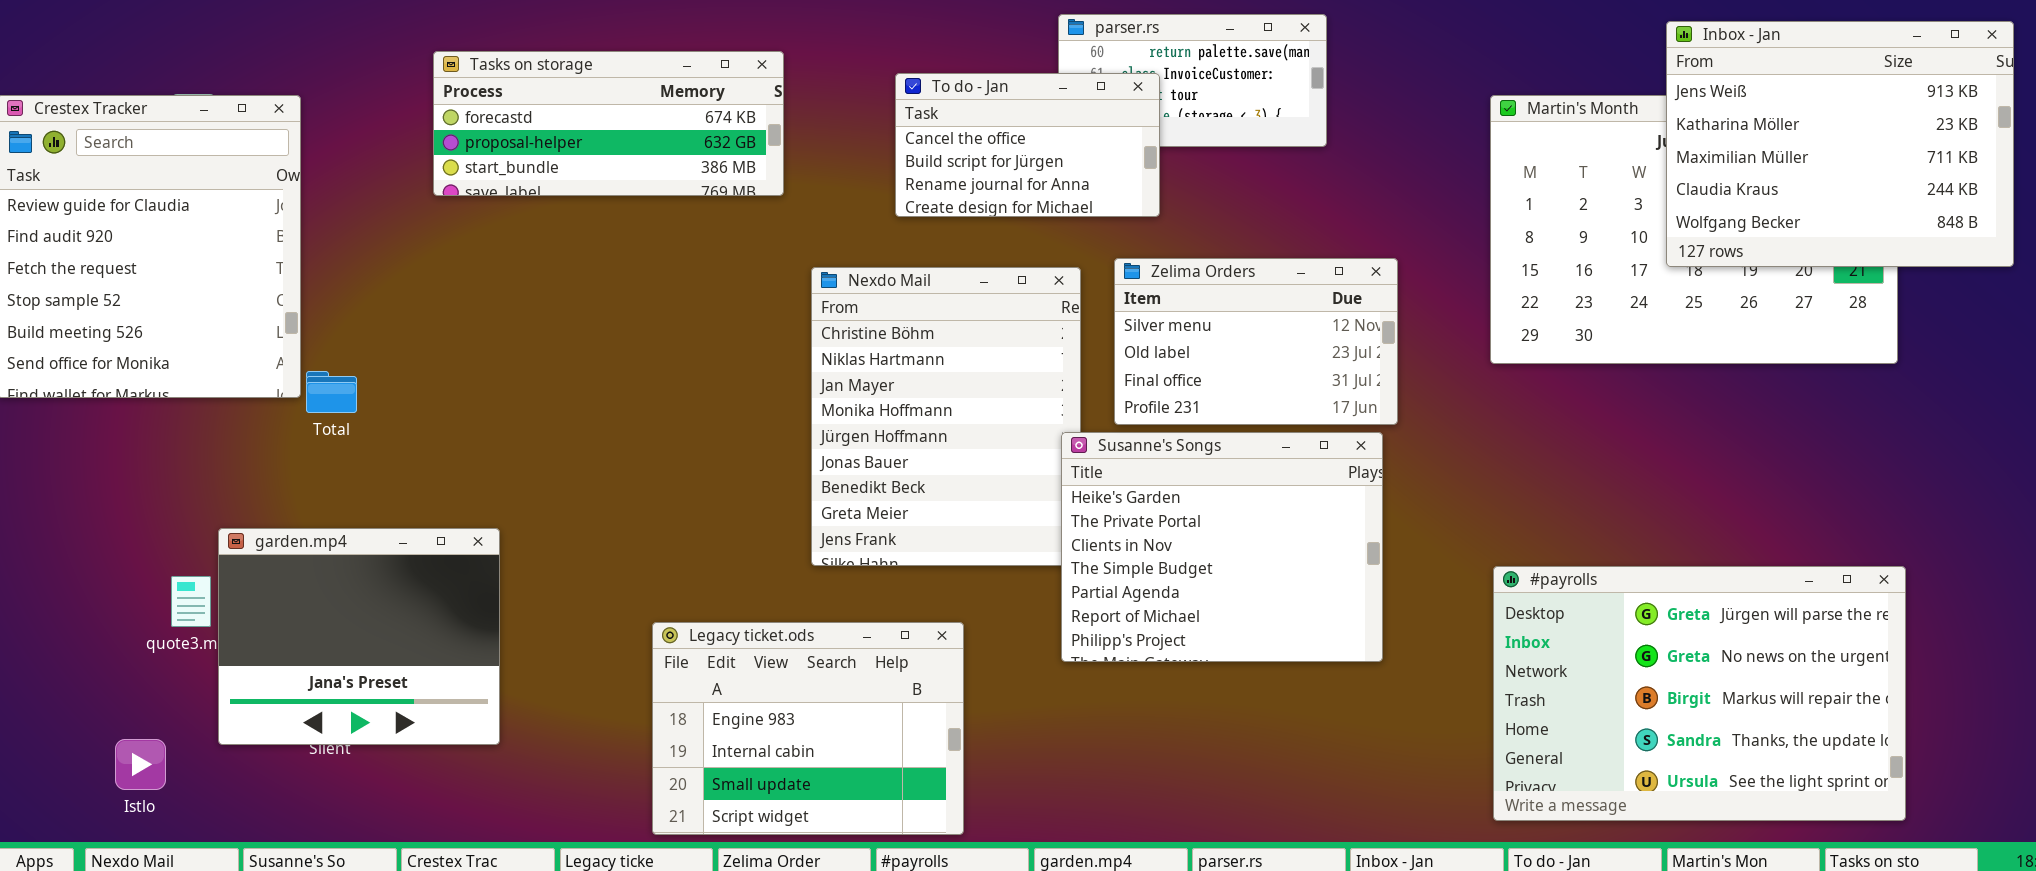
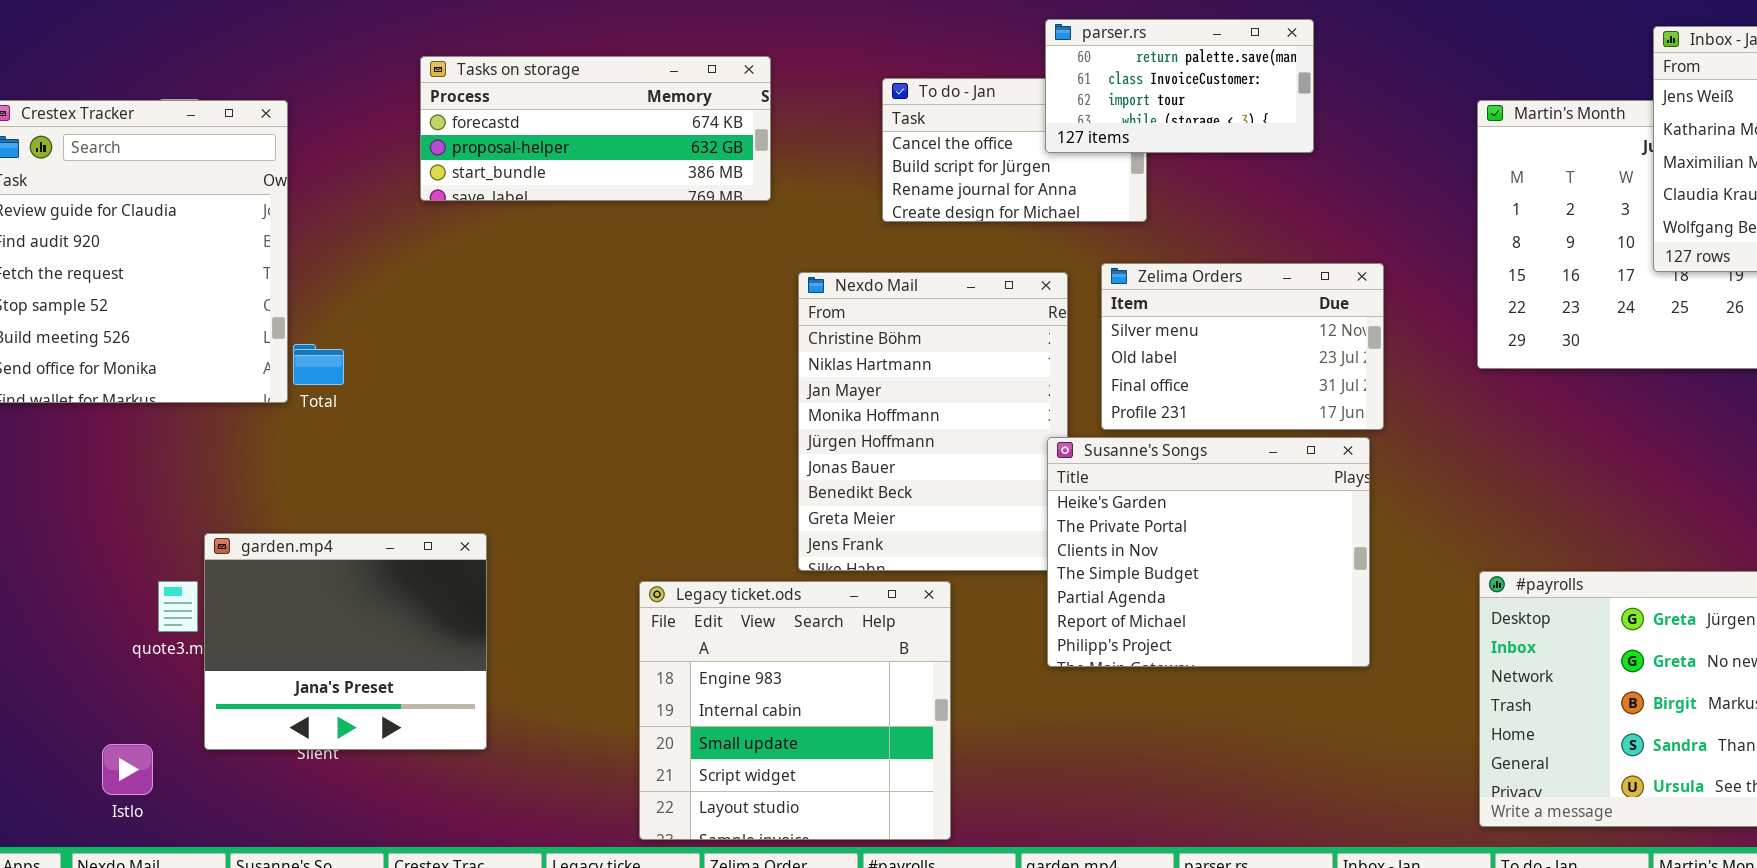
parser.rs: [1058,14,1327,147] -> [1045,19,1314,153], raised
Total: [306,371,357,413] -> [293,344,344,385], moved
Legacy ticket.ods: [652,622,964,835] -> [639,581,951,840], resized

